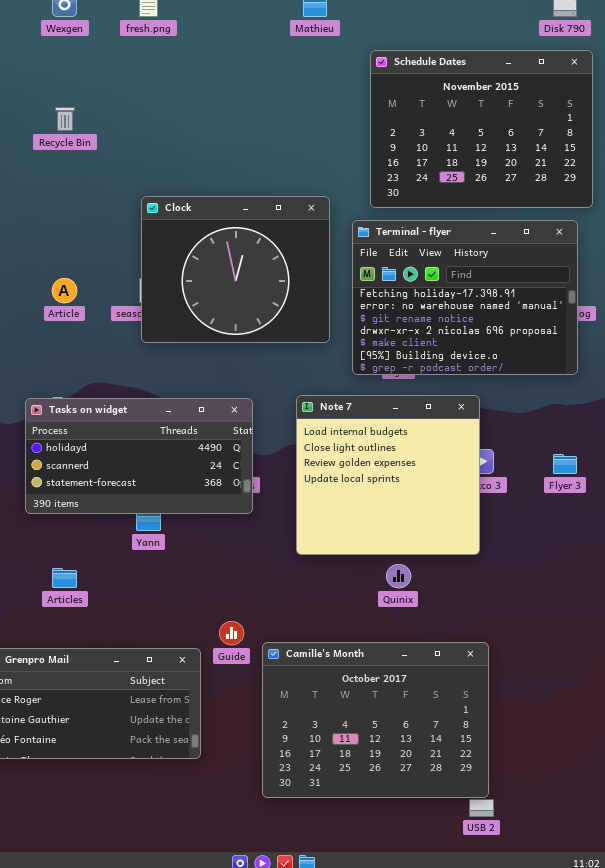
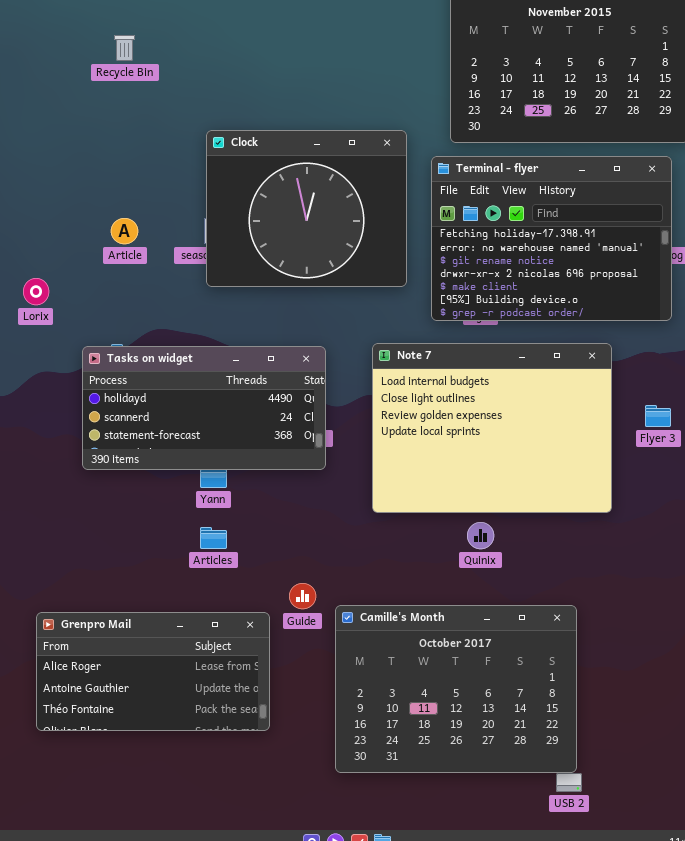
Note 7: [296,395,480,555] -> [372,343,612,513], resized
Articles: [52,568,77,588] -> [200,527,227,549], moved

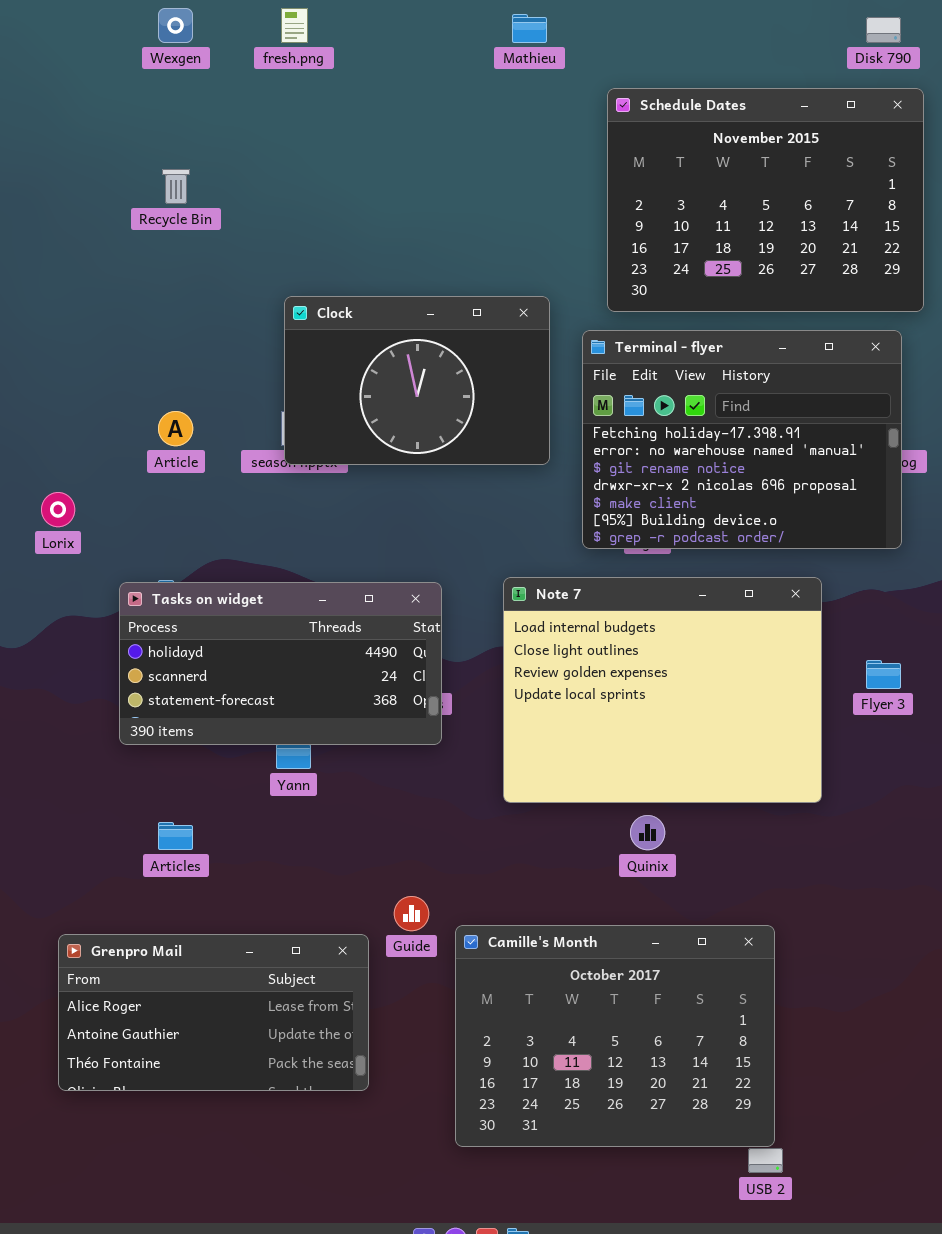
Clock: [206,130,407,287] -> [284,296,550,465], resized
Articles: [200,527,227,549] -> [158,822,193,850], moved

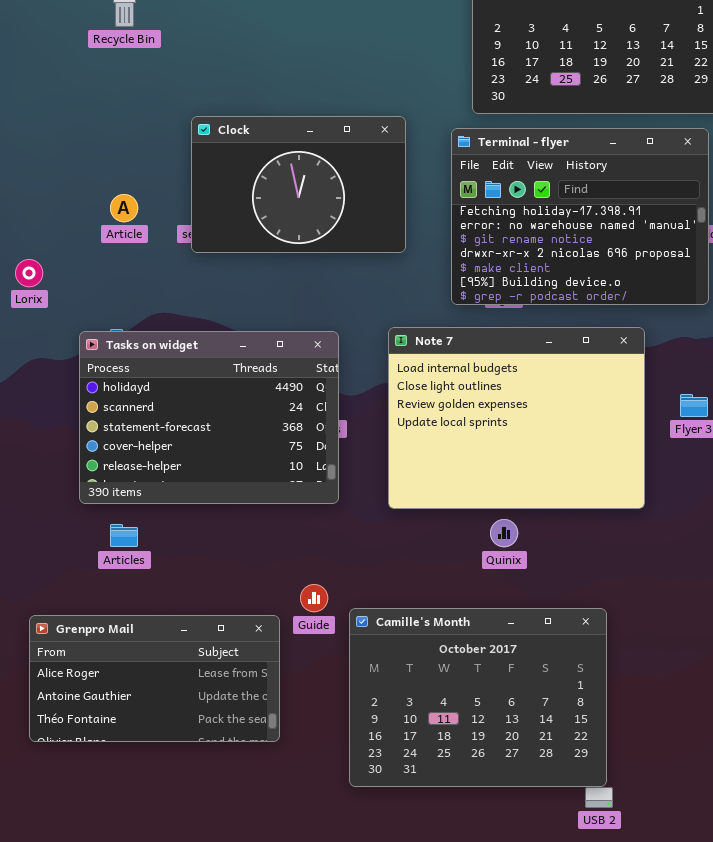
Clock: [284,296,550,465] -> [191,116,406,253], moved
Tasks on widget: [119,582,442,745] -> [79,331,339,504], resized

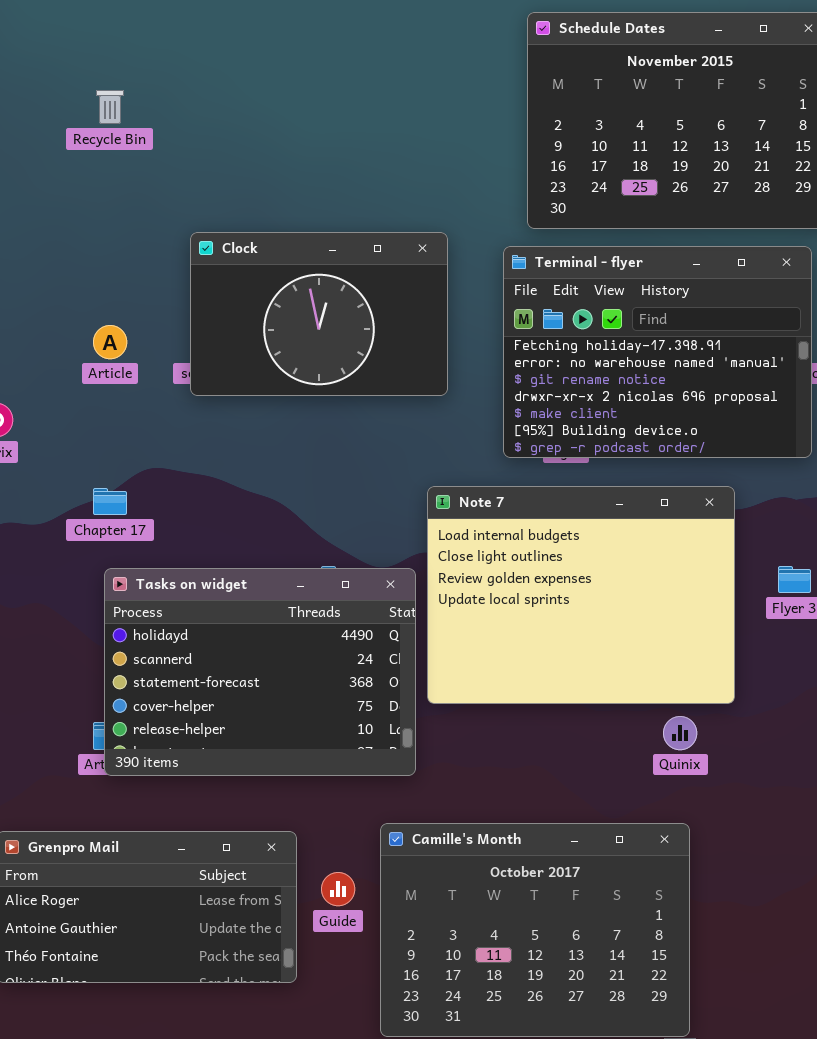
Tasks on widget: [79,331,339,504] -> [104,568,416,776], moved
Quinix: [490,519,518,547] -> [663,716,697,750], moved
Guide: [300,584,328,612] -> [321,872,355,906], moved

